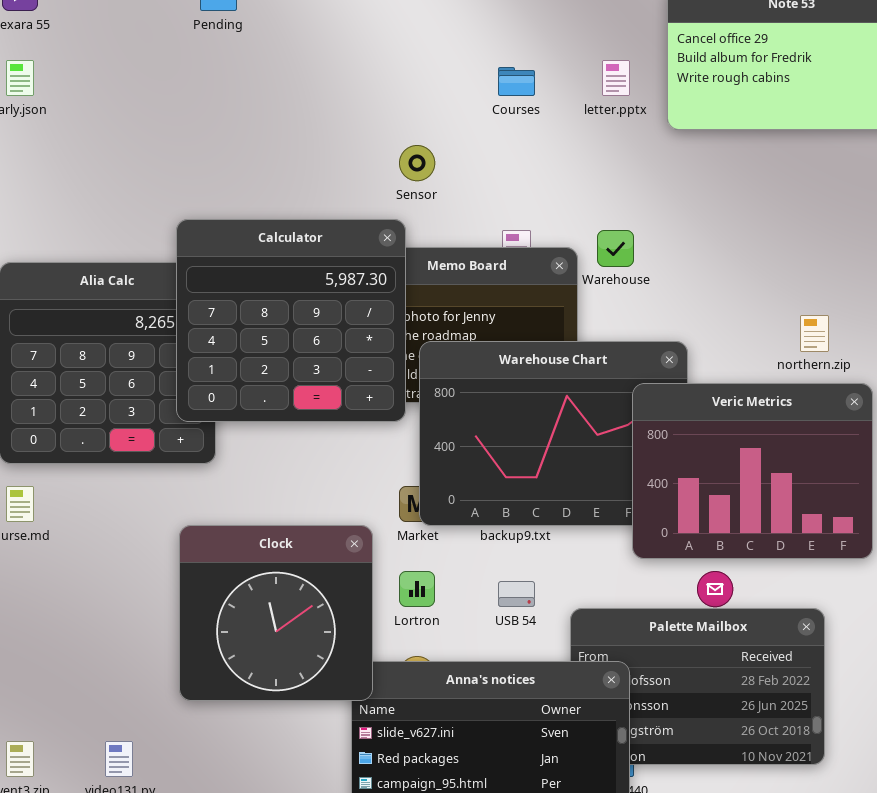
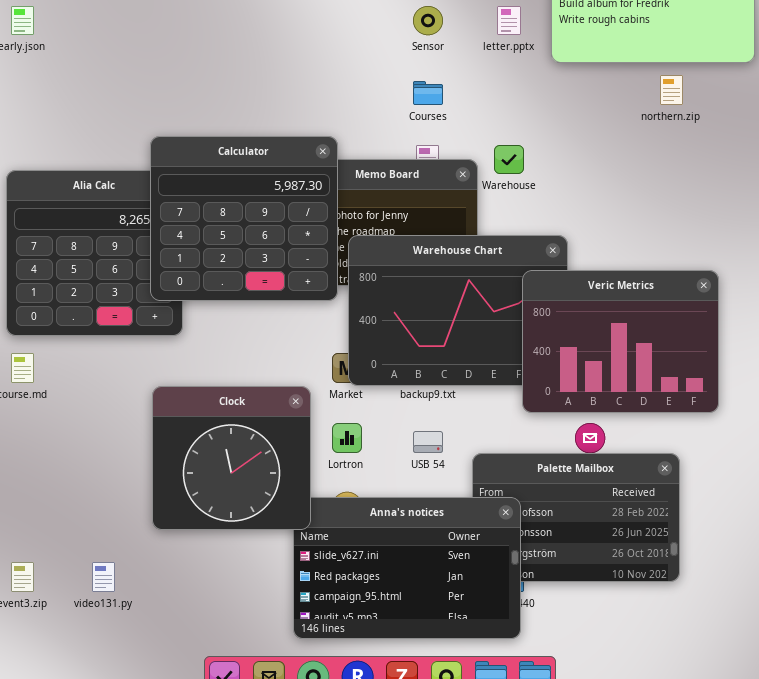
Courses: [498,67,535,96] -> [413,81,443,105], moved
Sensor: [399,145,435,181] -> [413,6,443,35], moved
northern.zip: [800,315,829,352] -> [660,75,683,105], moved

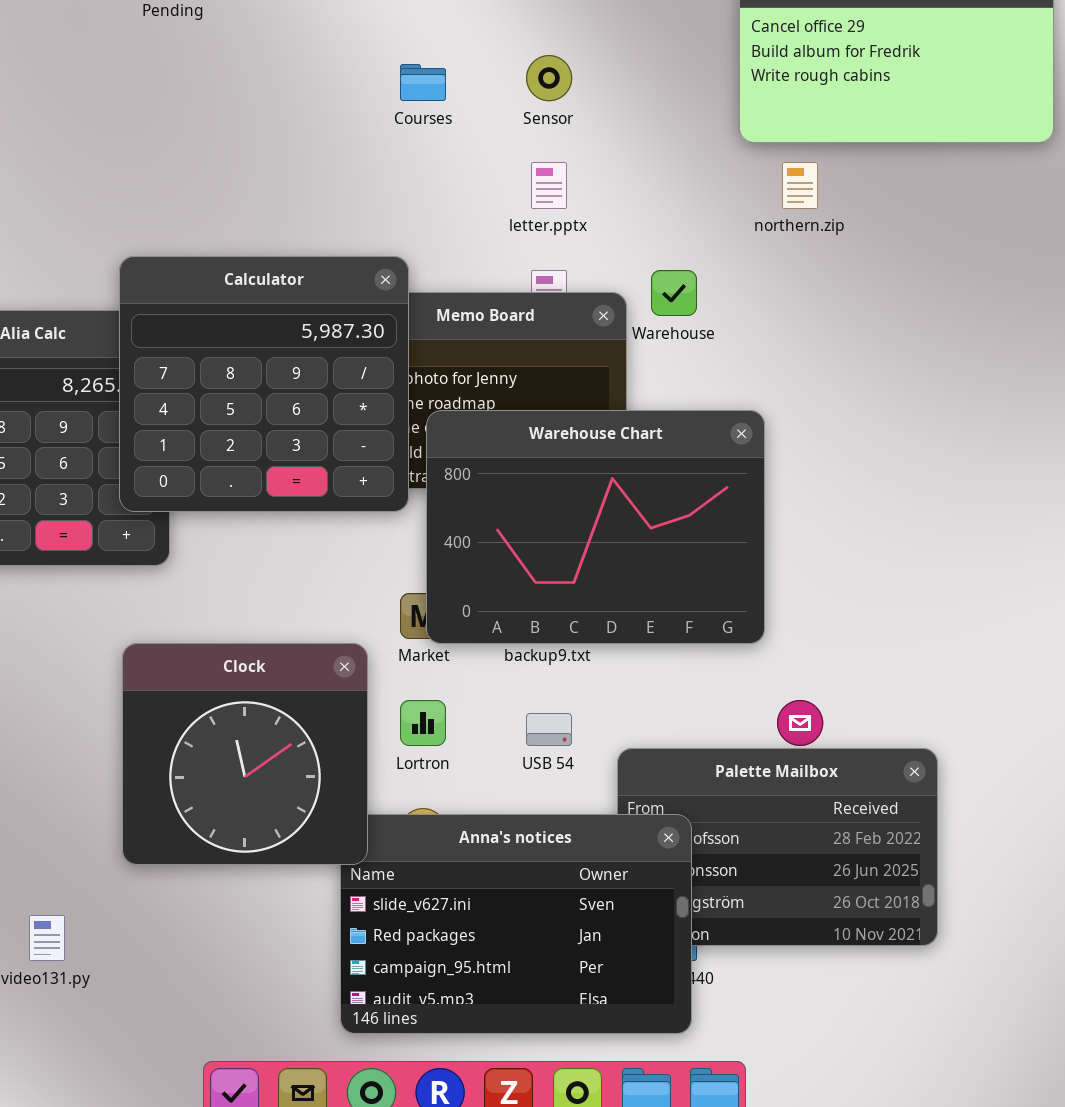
letter.pptx: [497,6,521,35] -> [531,162,567,209], moved
northern.zip: [660,75,683,105] -> [782,162,818,209], moved
Courses: [413,81,443,105] -> [400,64,446,101], moved
Veric Metrics: [522,270,719,413] -> none, closed

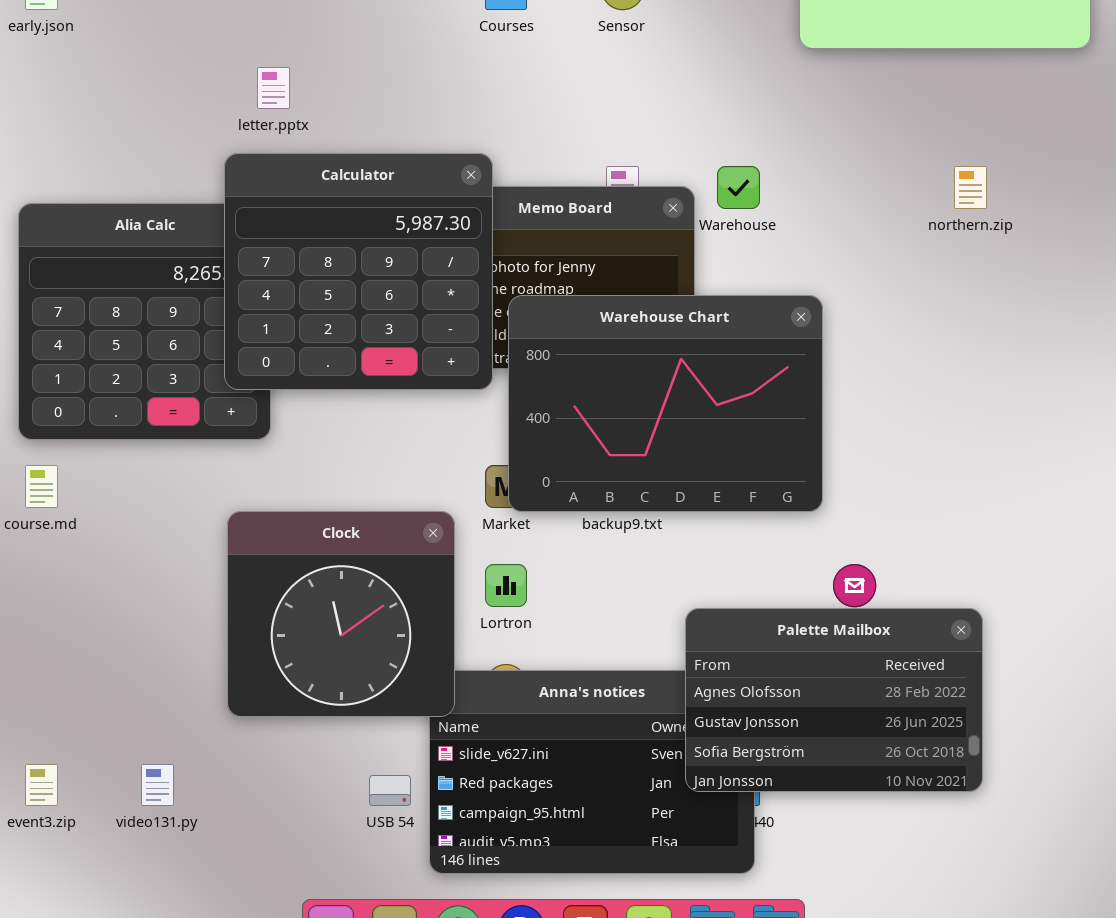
letter.pptx: [531,162,567,209] -> [257,67,290,109], moved
northern.zip: [782,162,818,209] -> [954,166,987,209], moved
USB 54: [526,713,572,746] -> [369,775,411,806], moved
Palette Mailbox: [617,748,938,946] -> [685,608,983,792], raised

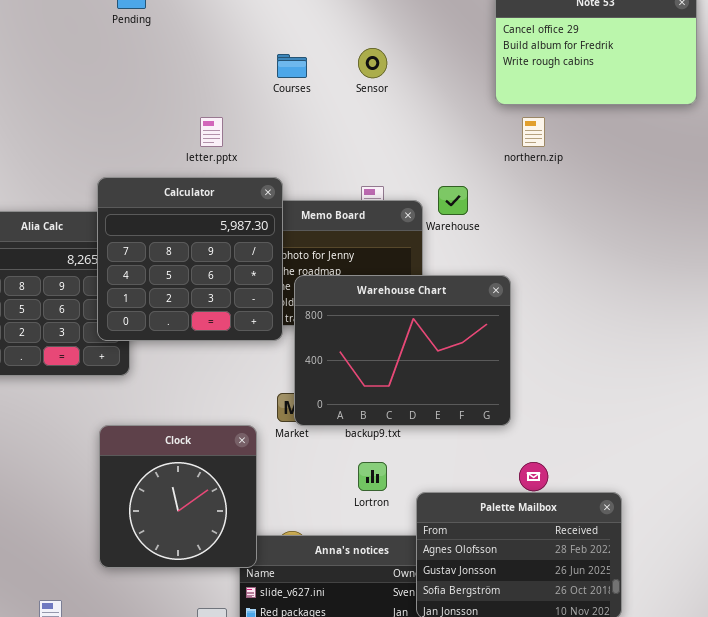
letter.pptx: [257,67,290,109] -> [200,117,223,147], moved
northern.zip: [954,166,987,209] -> [522,117,545,147], moved
Lortron: [485,564,527,607] -> [358,462,387,491], moved

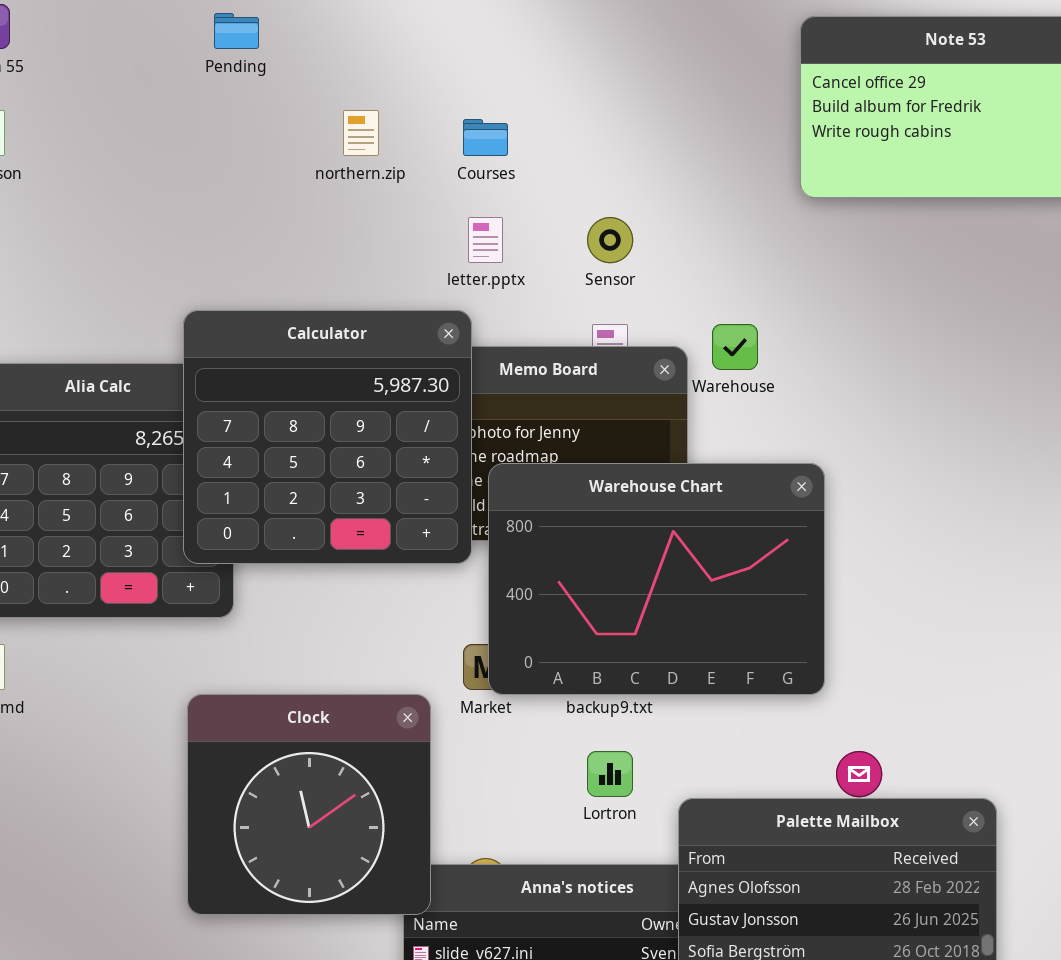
Sensor: [358,48,387,78] -> [587,217,633,263], moved
letter.pptx: [200,117,223,147] -> [468,217,503,263], moved
northern.zip: [522,117,545,147] -> [343,110,379,156], moved

